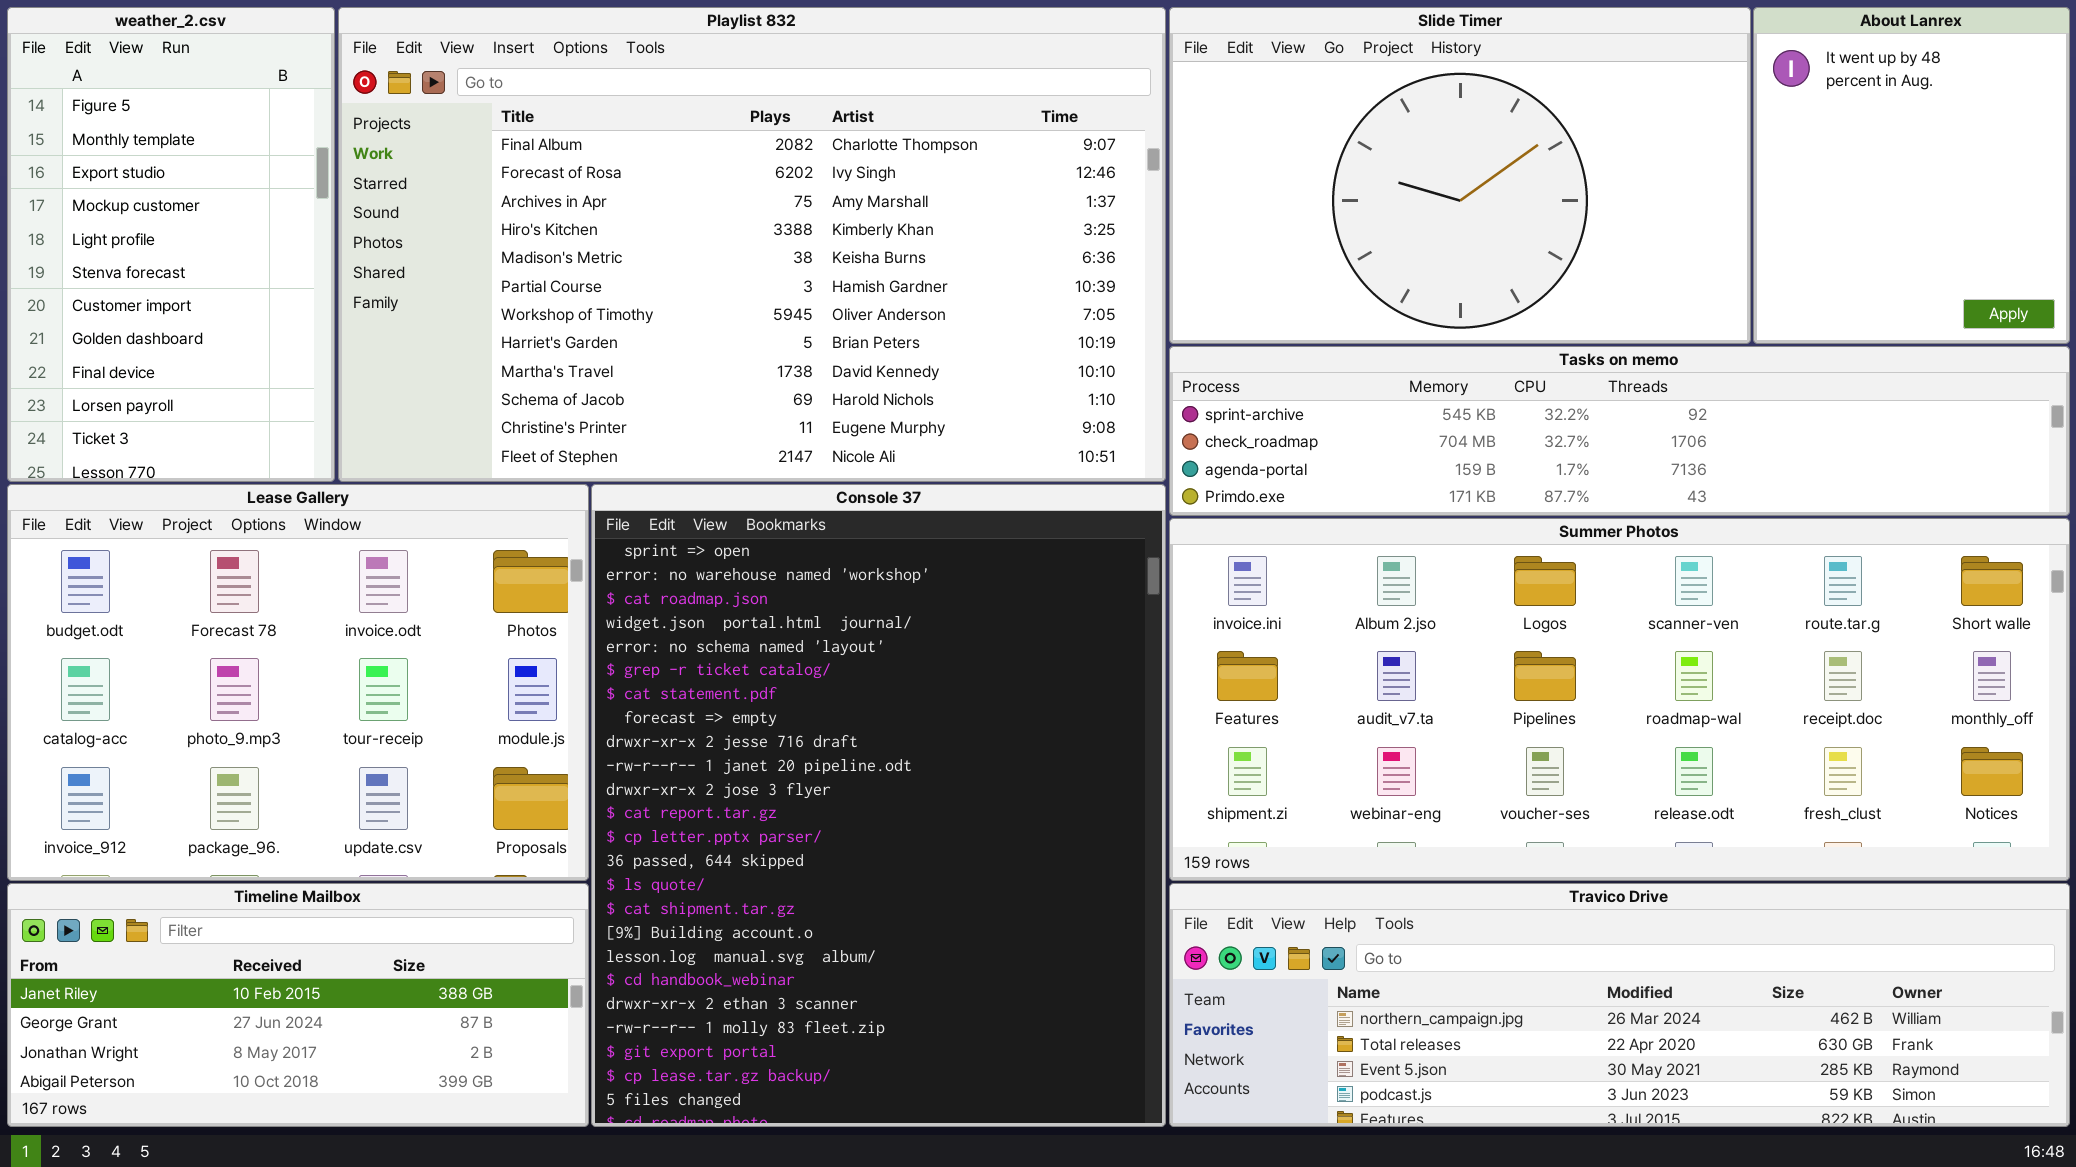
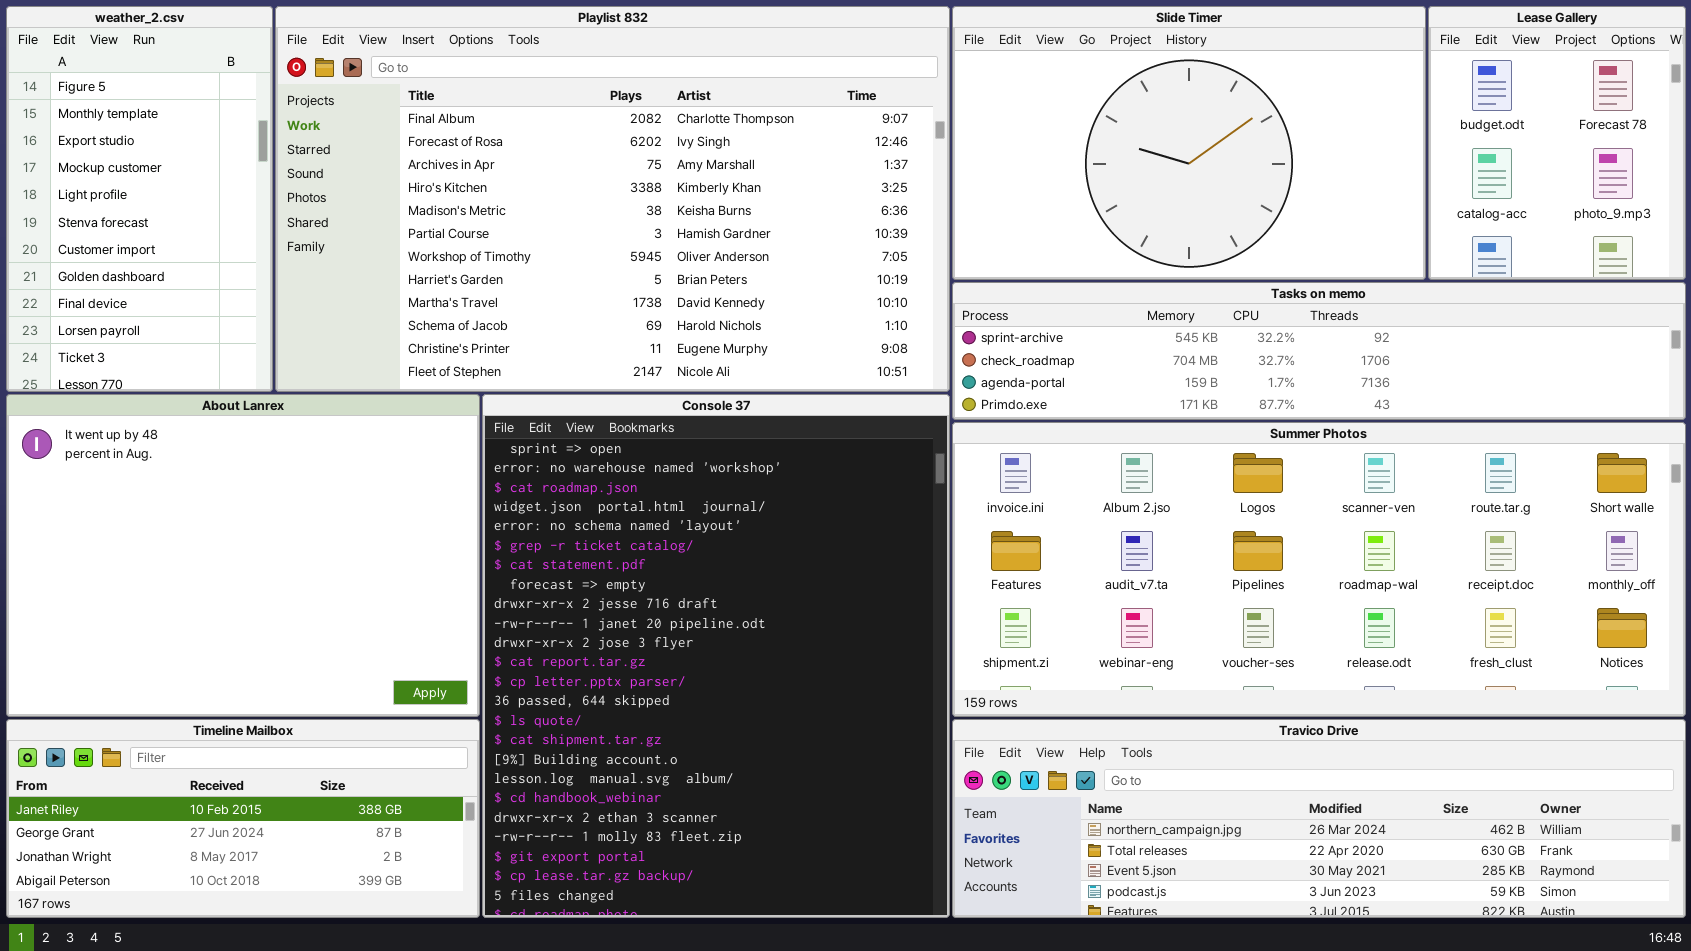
About Lanrex: [1753,7,2070,344] -> [6,394,480,717], moved, resized
Lease Gallery: [7,484,589,881] -> [1428,6,1686,280], moved, resized

